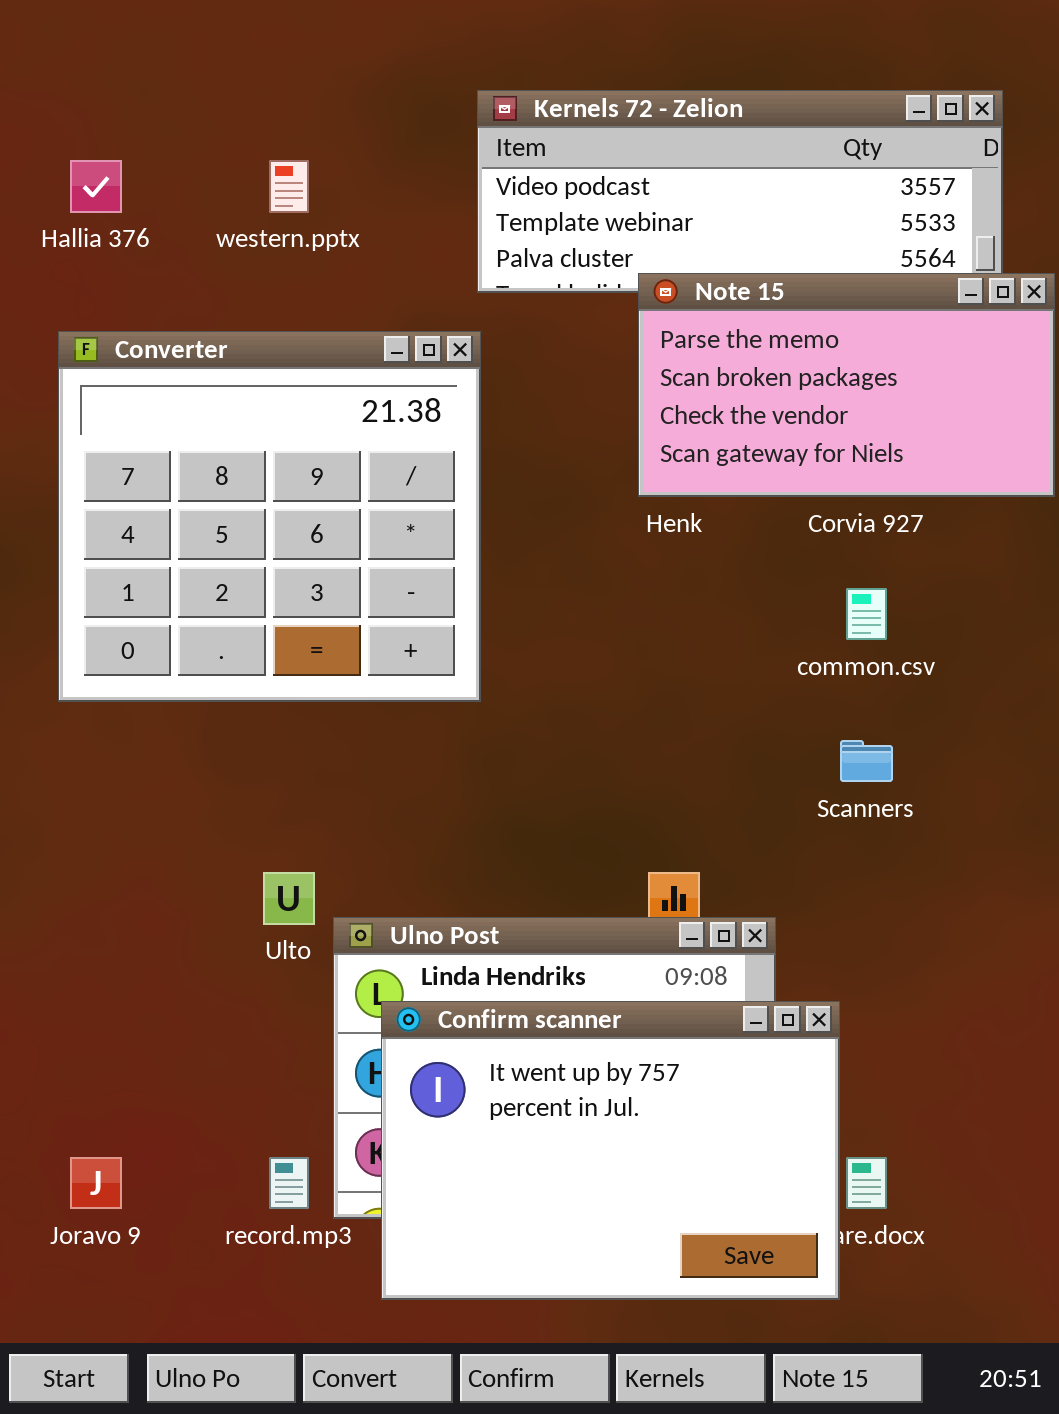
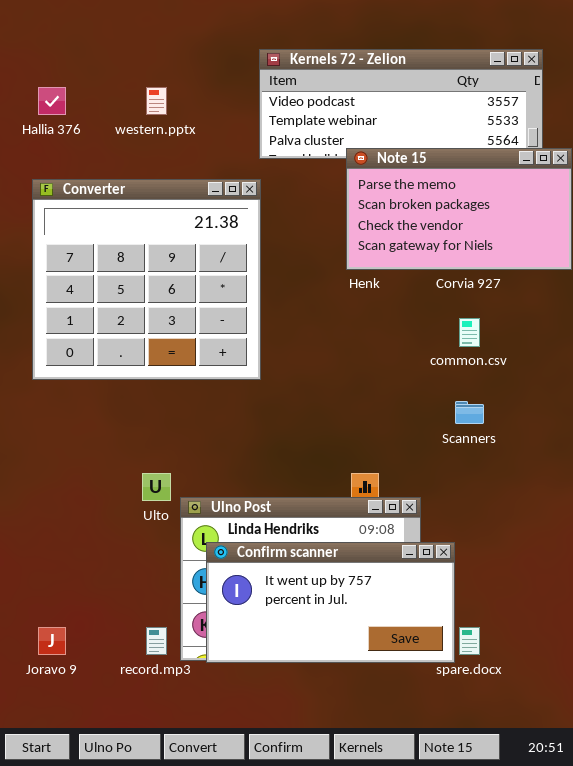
Confirm scanner: [381,1001,840,1300] -> [206,542,455,663], resized

